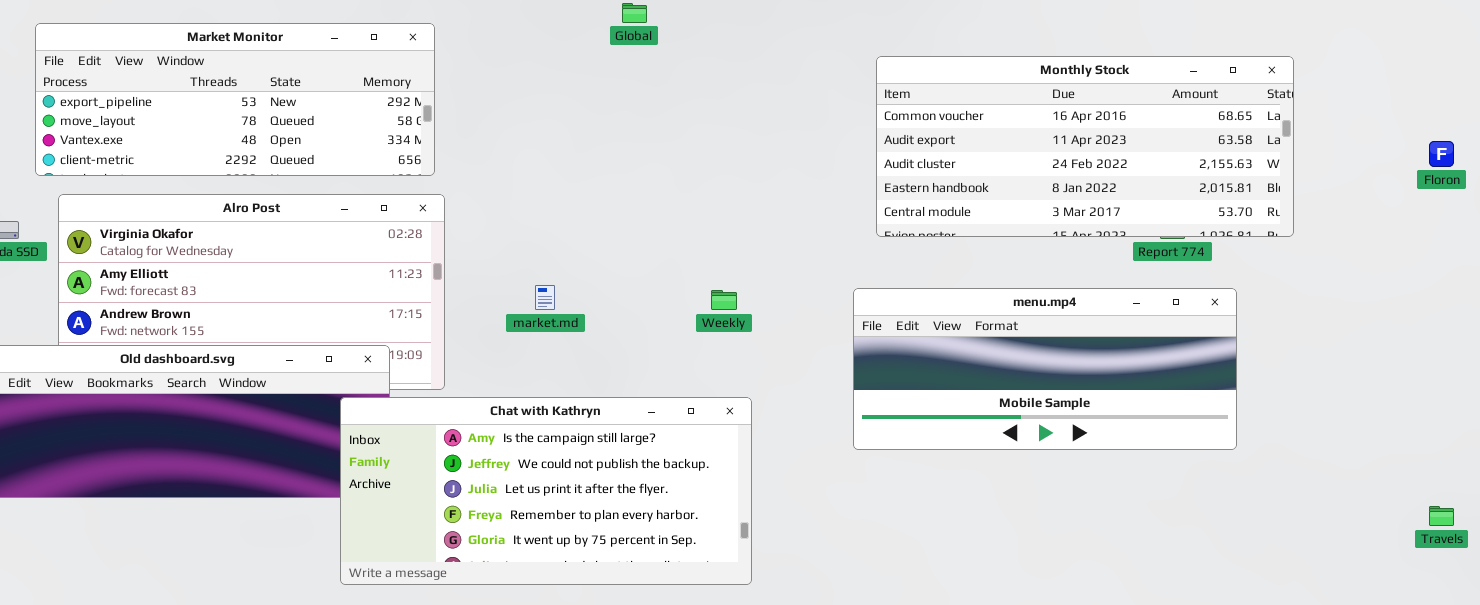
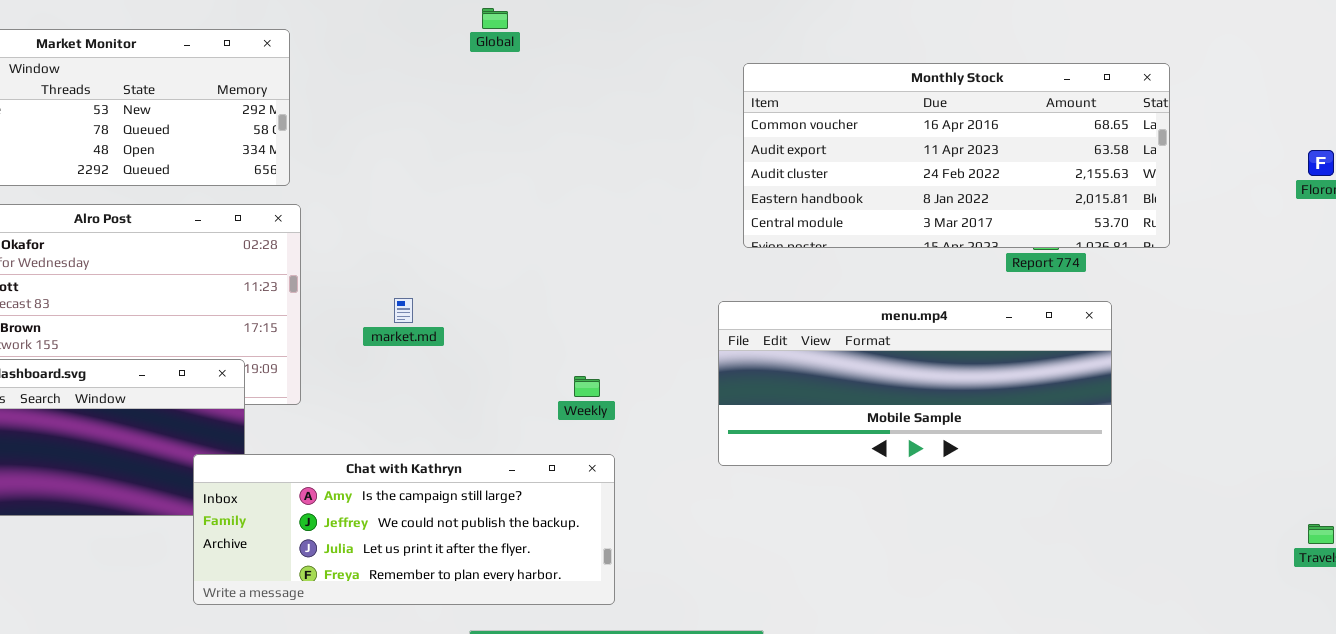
Weekly: [711,290,737,310] -> [574,376,600,397], moved
Chat with Kathryn: [340,397,752,585] -> [193,454,615,605], resized

